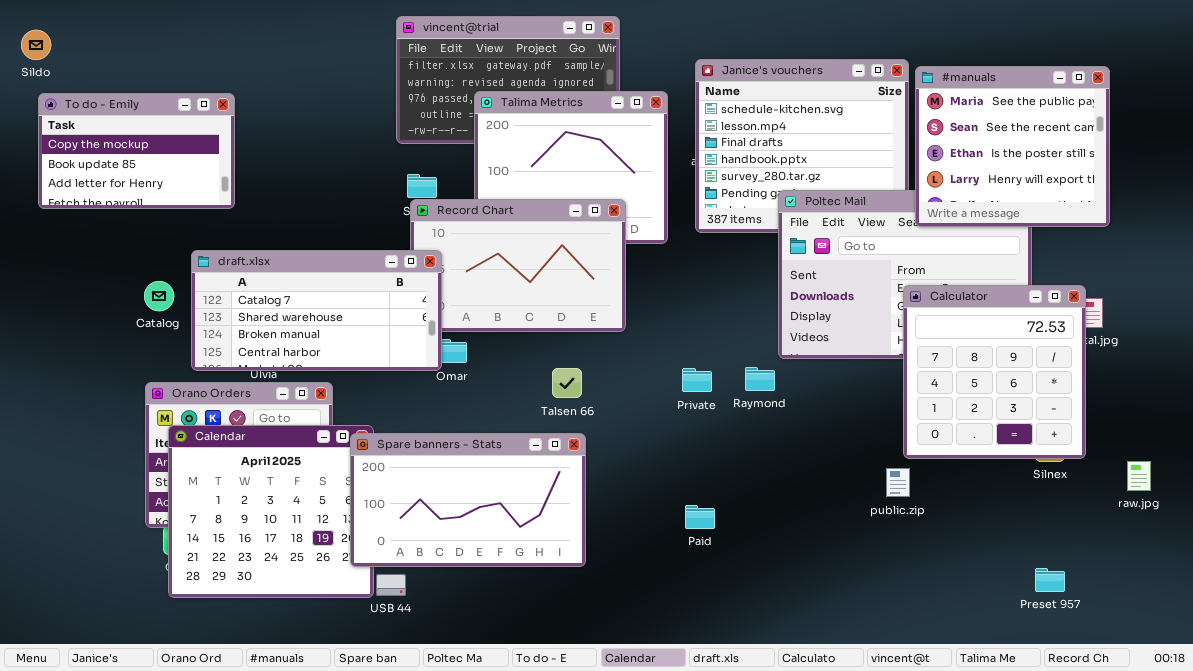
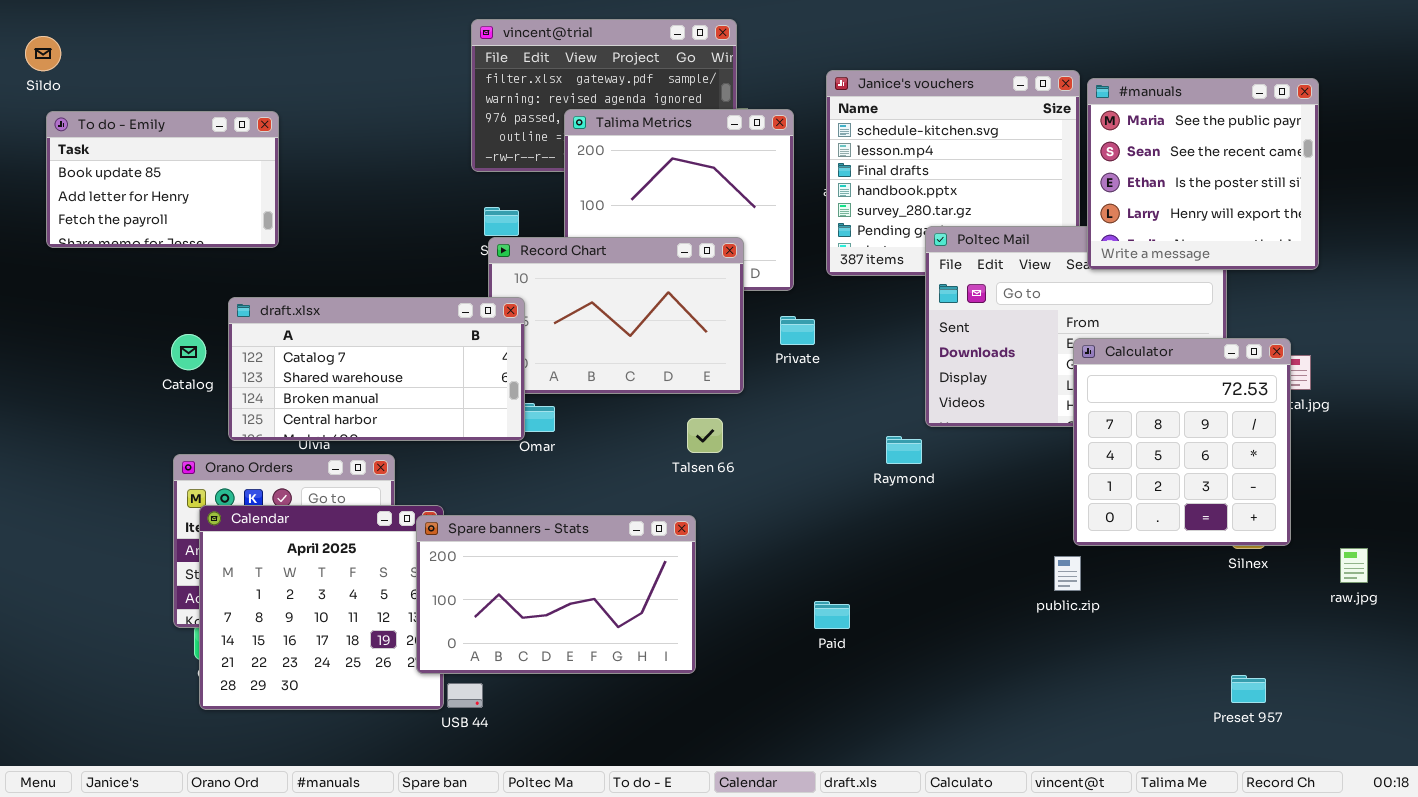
To do - Emily: [38,93,235,209] -> [46,111,279,248], scrolled down 1 row
Talsen 66: [552,368,582,398] -> [687,418,723,453], moved
Private: [682,368,712,392] -> [780,316,815,345], moved

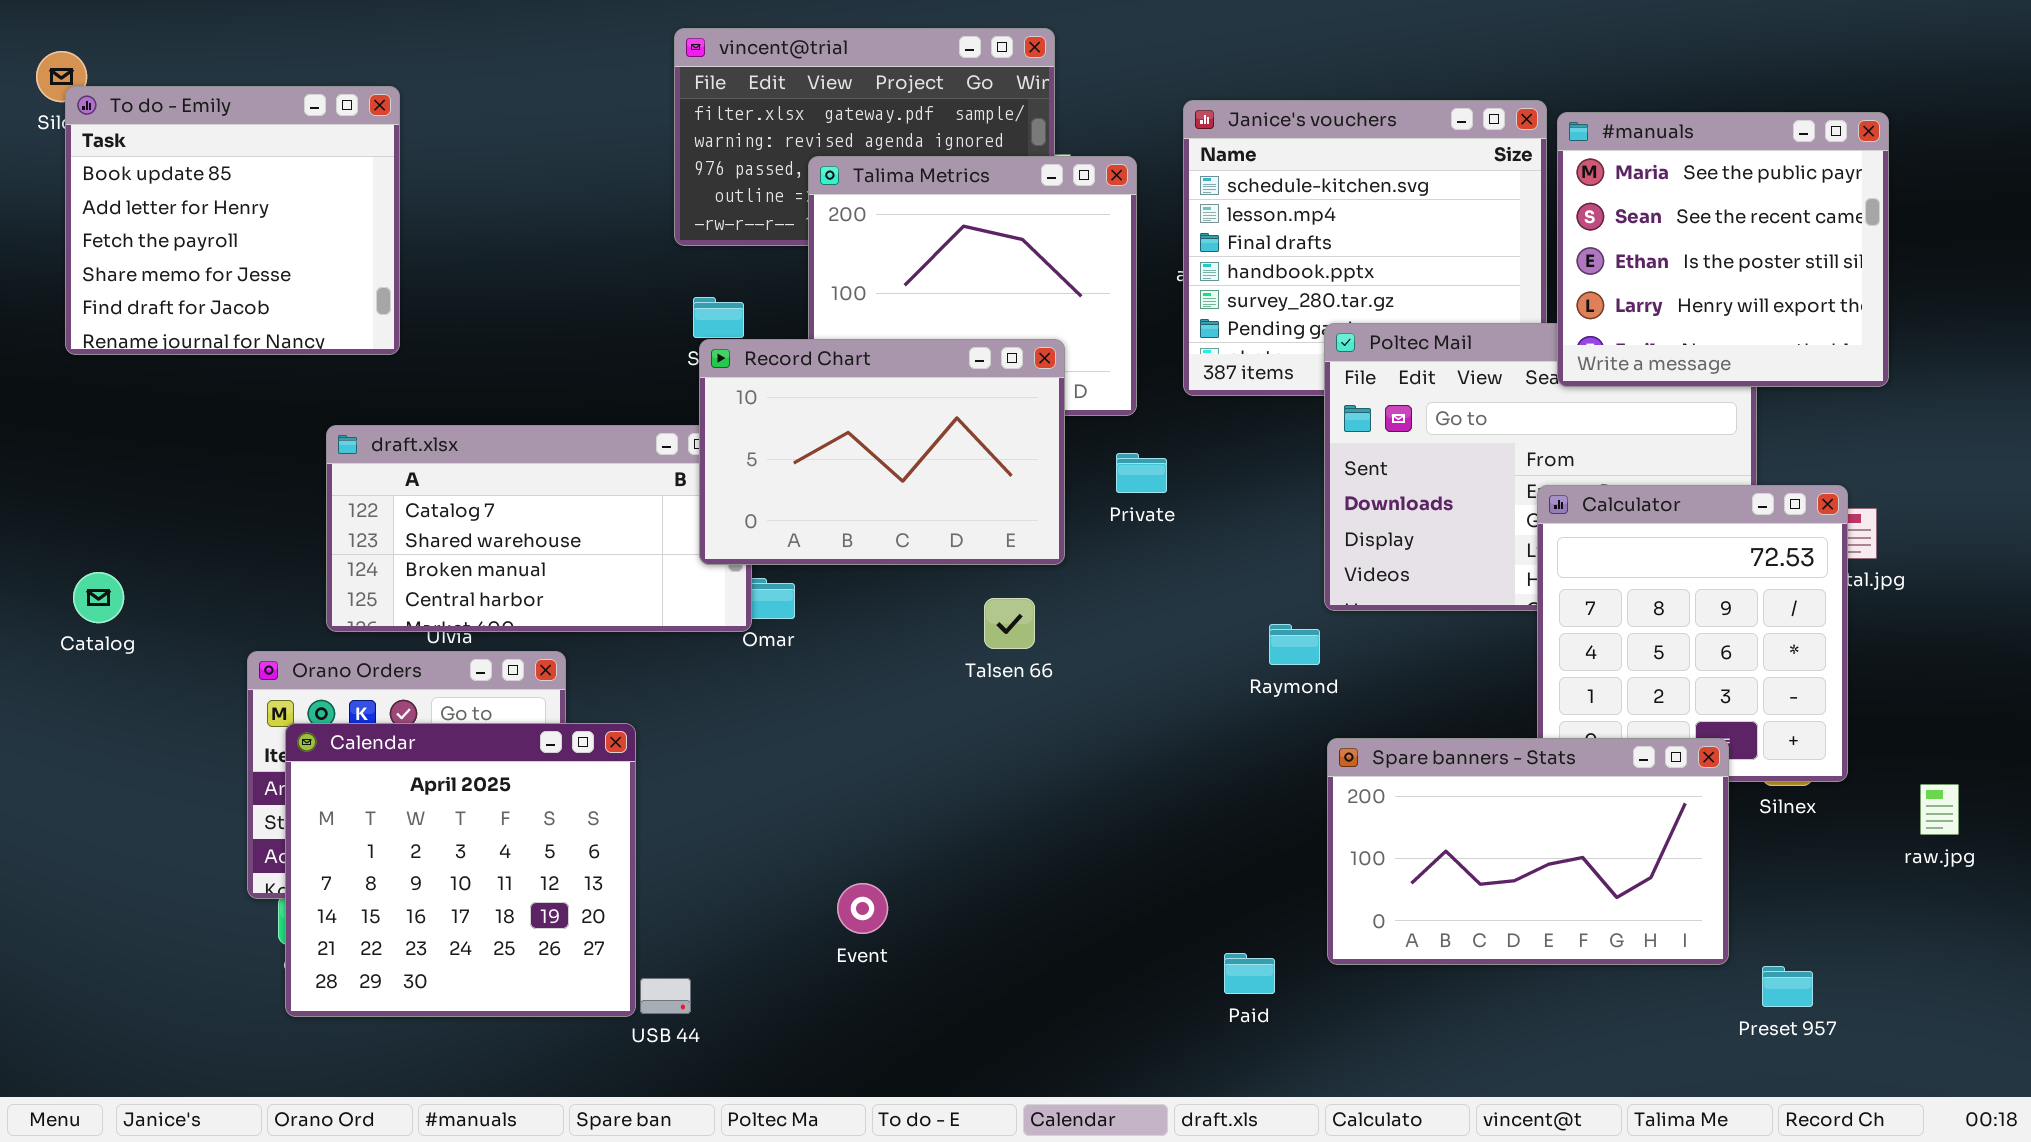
To do - Emily: [46,111,279,248] -> [65,86,400,355], resized
Record Chart: [488,237,744,394] -> [699,339,1065,565], raised
Catalog: [171,334,206,370] -> [73,572,124,623], moved
Spare banners - Stats: [416,515,696,674] -> [1327,738,1729,965], moved
Paid: [814,601,850,629] -> [1224,953,1275,994], moved

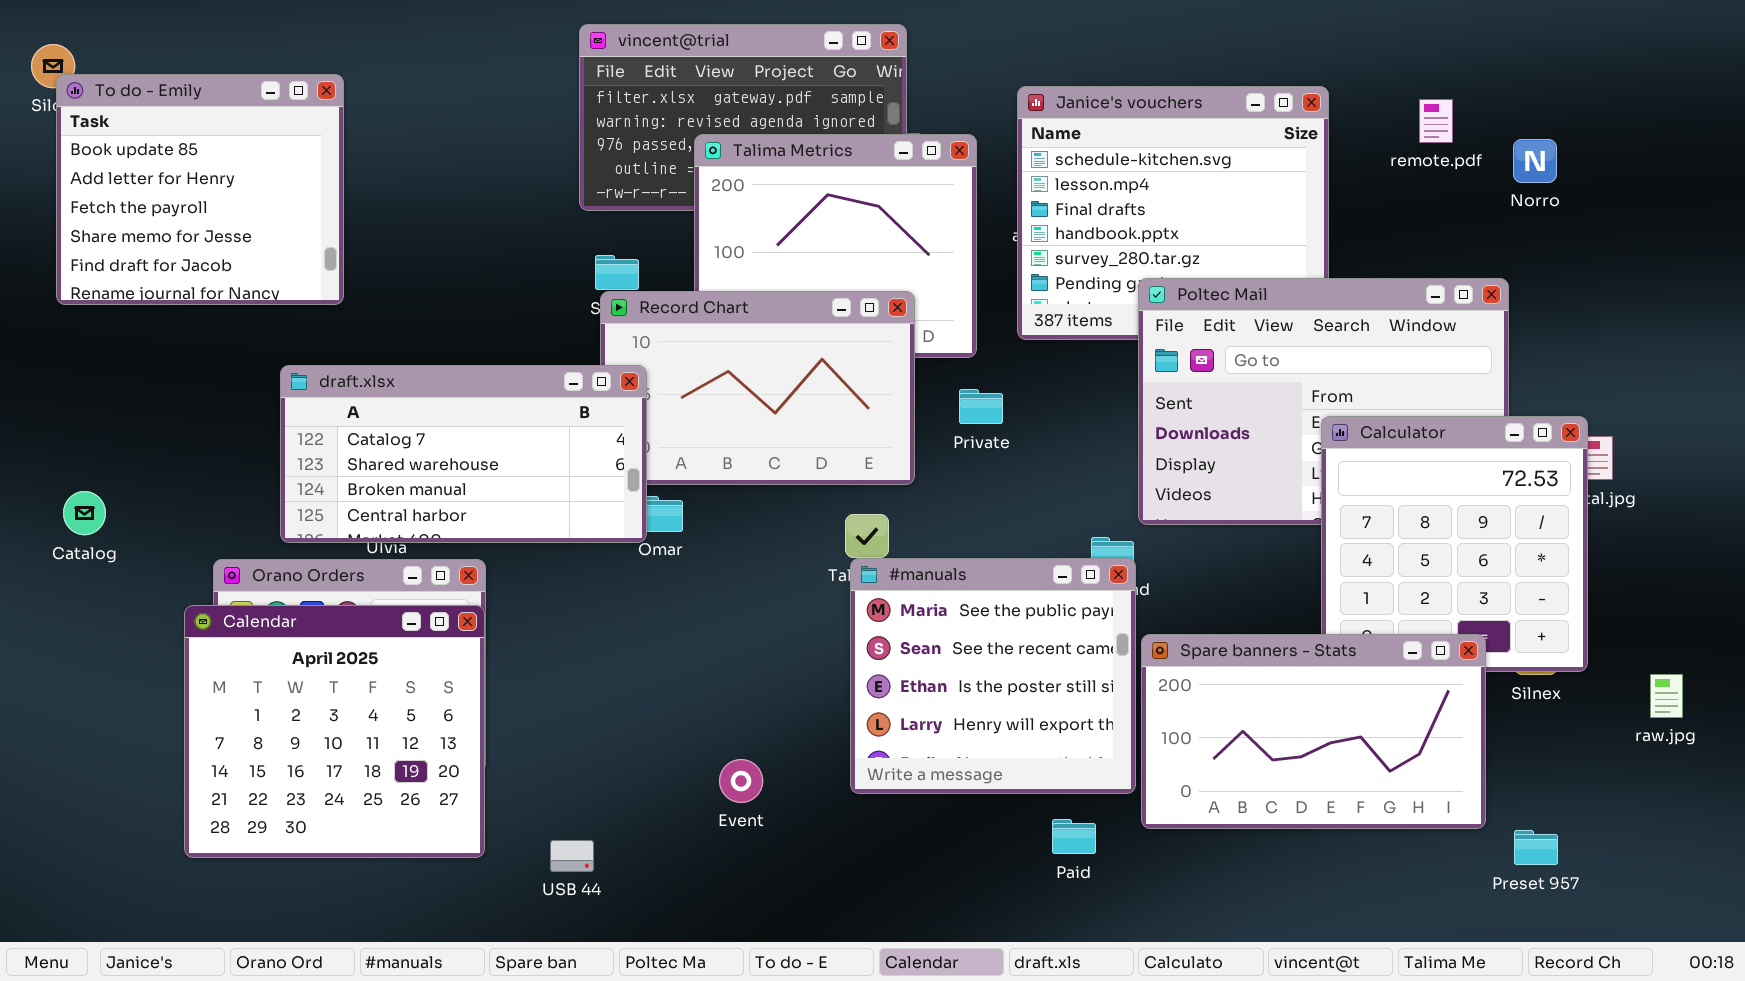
#manuals: [1557,112,1889,387] -> [850,558,1136,794], moved
draft.xlsx: [326,425,752,632] -> [280,365,647,543], raised
Calendar: [285,723,636,1017] -> [184,605,485,858], moved

